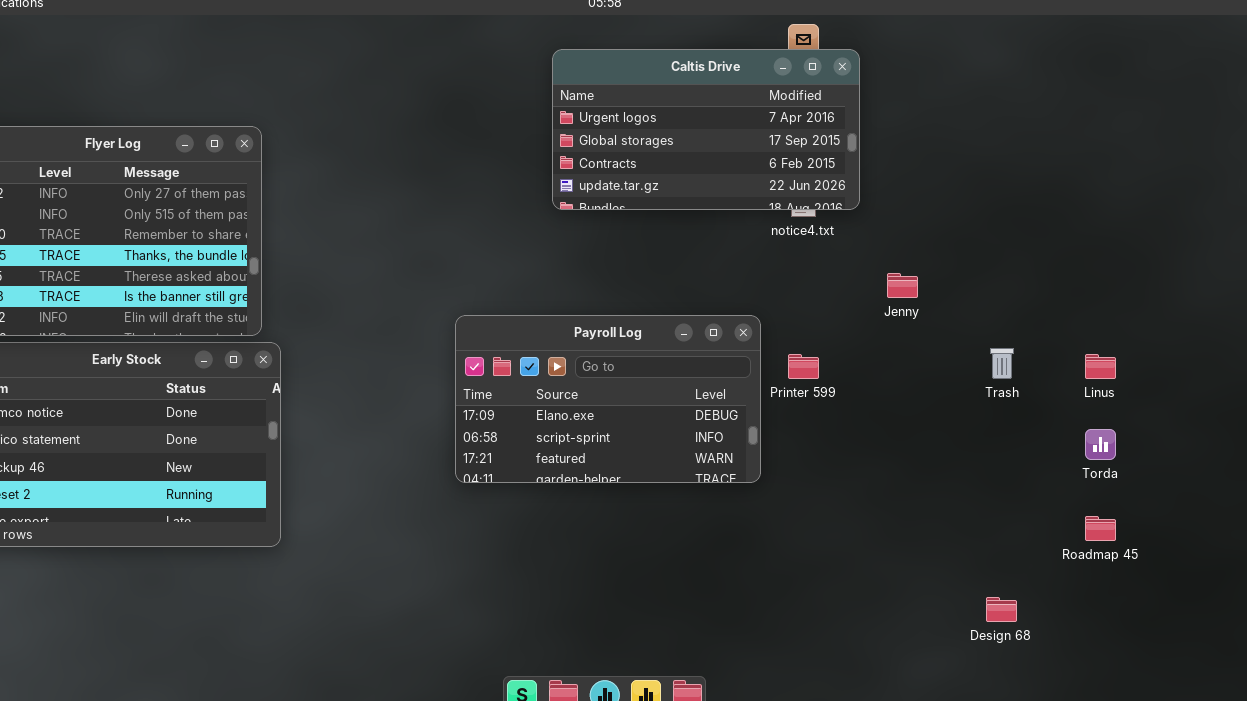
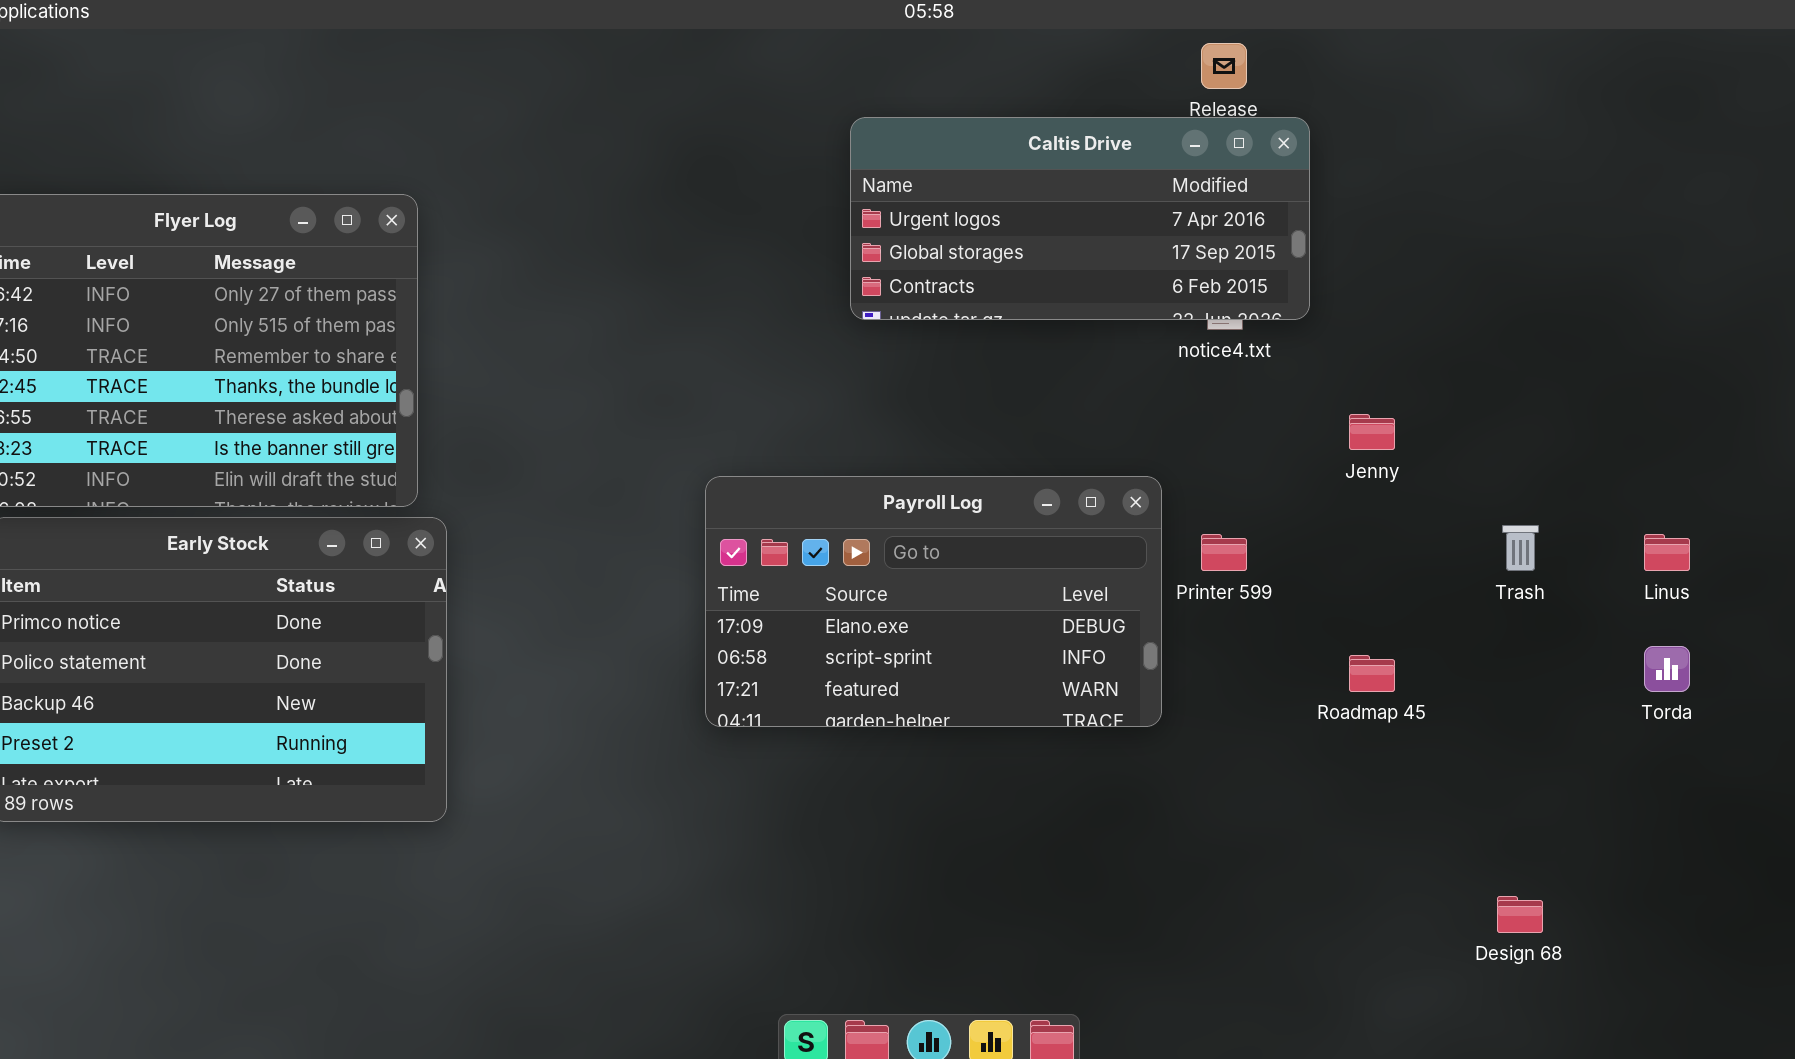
Caltis Drive: [552,49,860,210] -> [850,117,1310,320], resized
Roadmap 45: [1085,516,1116,541] -> [1349,655,1395,692], moved

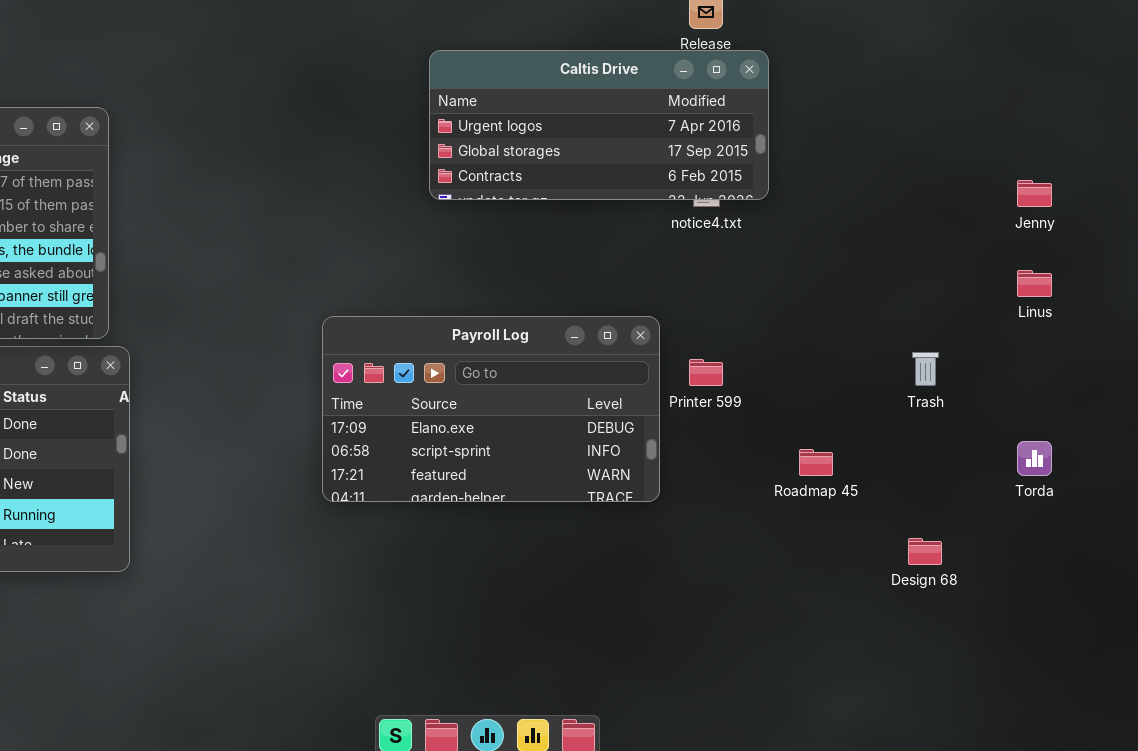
Jenny: [1349,414,1395,450] -> [1017,180,1052,207], moved
Linus: [1644,534,1690,571] -> [1017,270,1052,297], moved
Design 68: [1497,896,1543,933] -> [908,538,942,565], moved

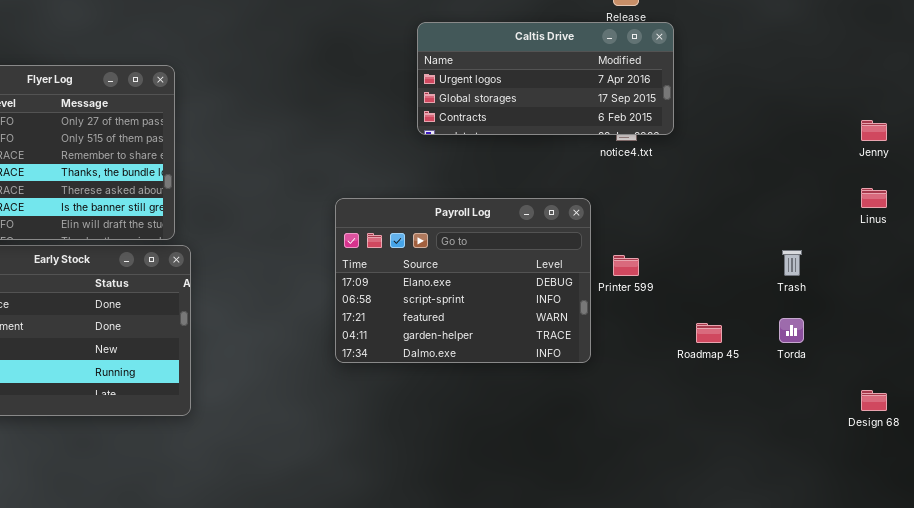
Payroll Log: [322,316,660,502] -> [335,198,591,363], resized
Torda: [1017,441,1052,476] -> [779,318,804,343], moved
Design 68: [908,538,942,565] -> [861,390,887,411], moved

